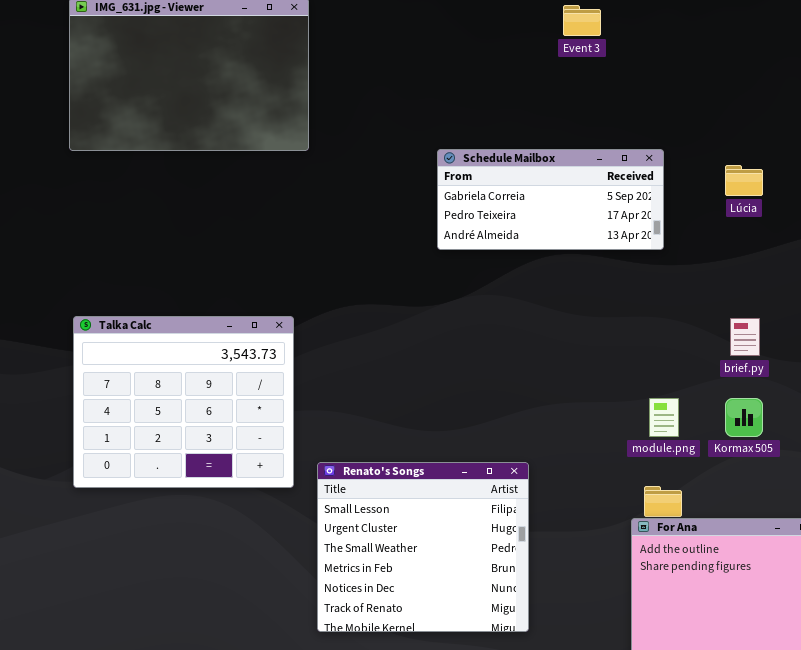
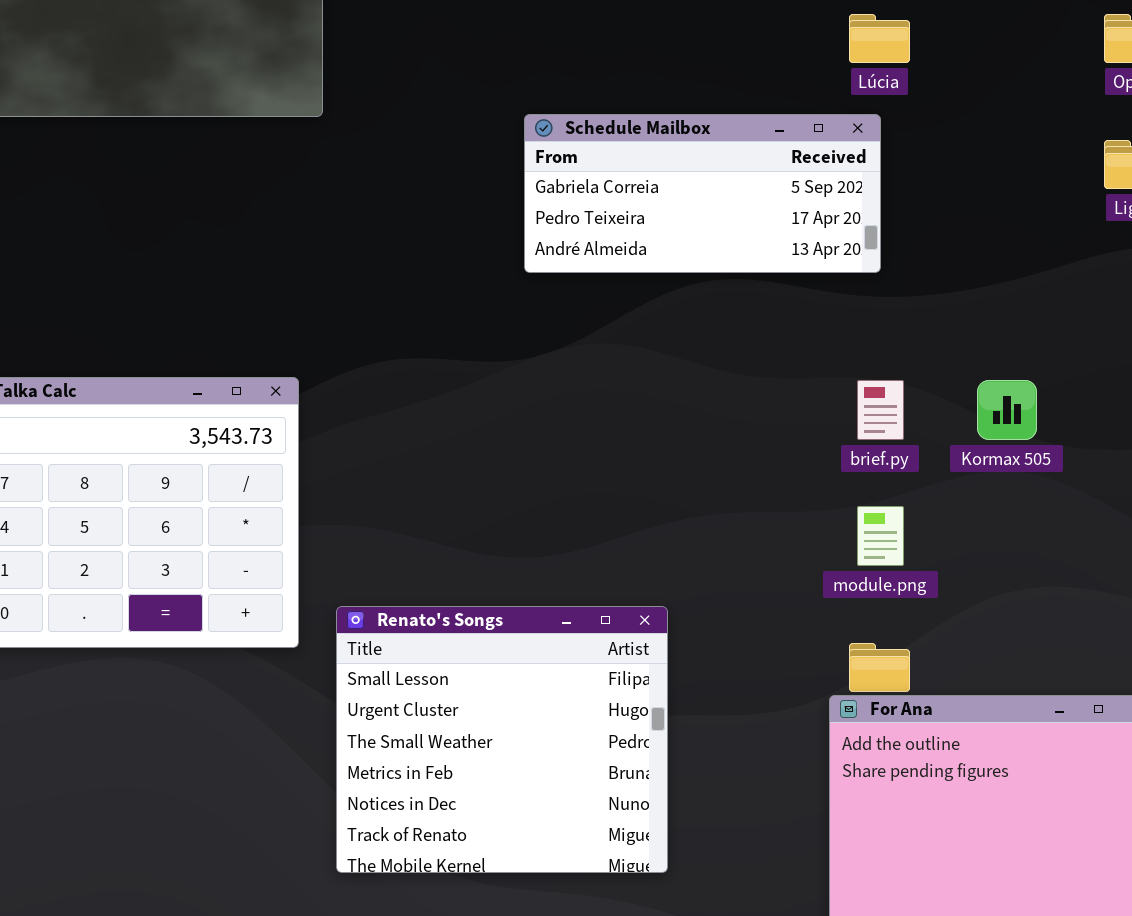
Lúcia: [725,165,763,196] -> [849,14,910,63], moved
brief.py: [730,318,760,356] -> [857,380,904,440], moved
Kormax 505: [725,398,763,437] -> [977,380,1037,440], moved

